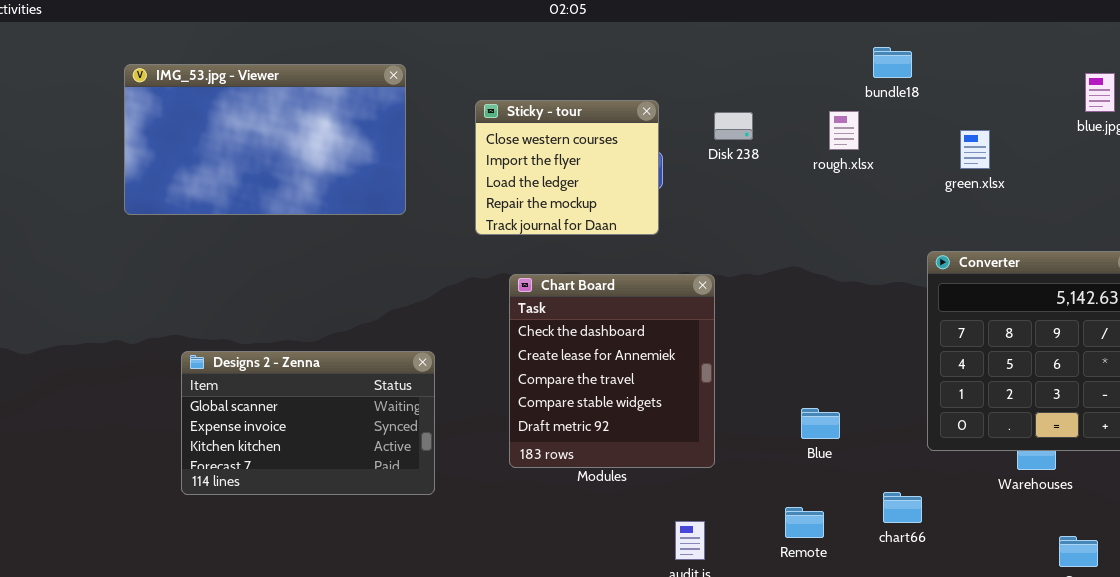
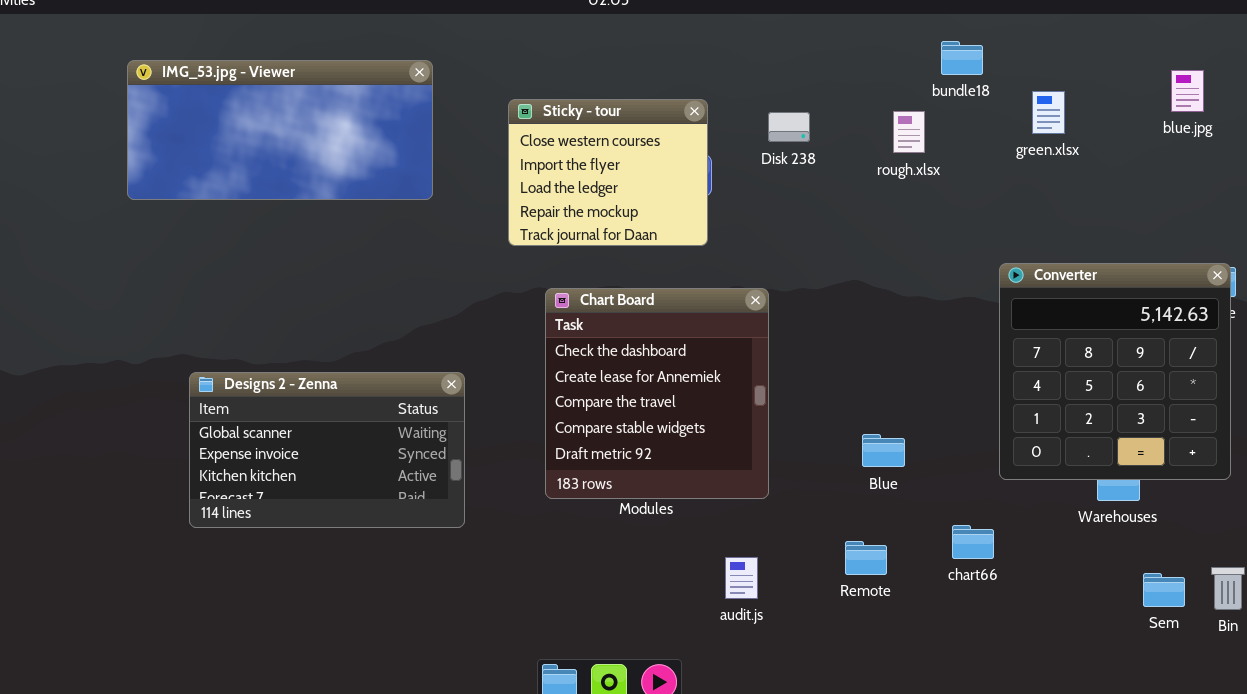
IMG_53.jpg - Viewer: [124,64,406,215] -> [127,60,433,200], resized
green.xlsx: [960,130,990,169] -> [1032,91,1065,134], moved

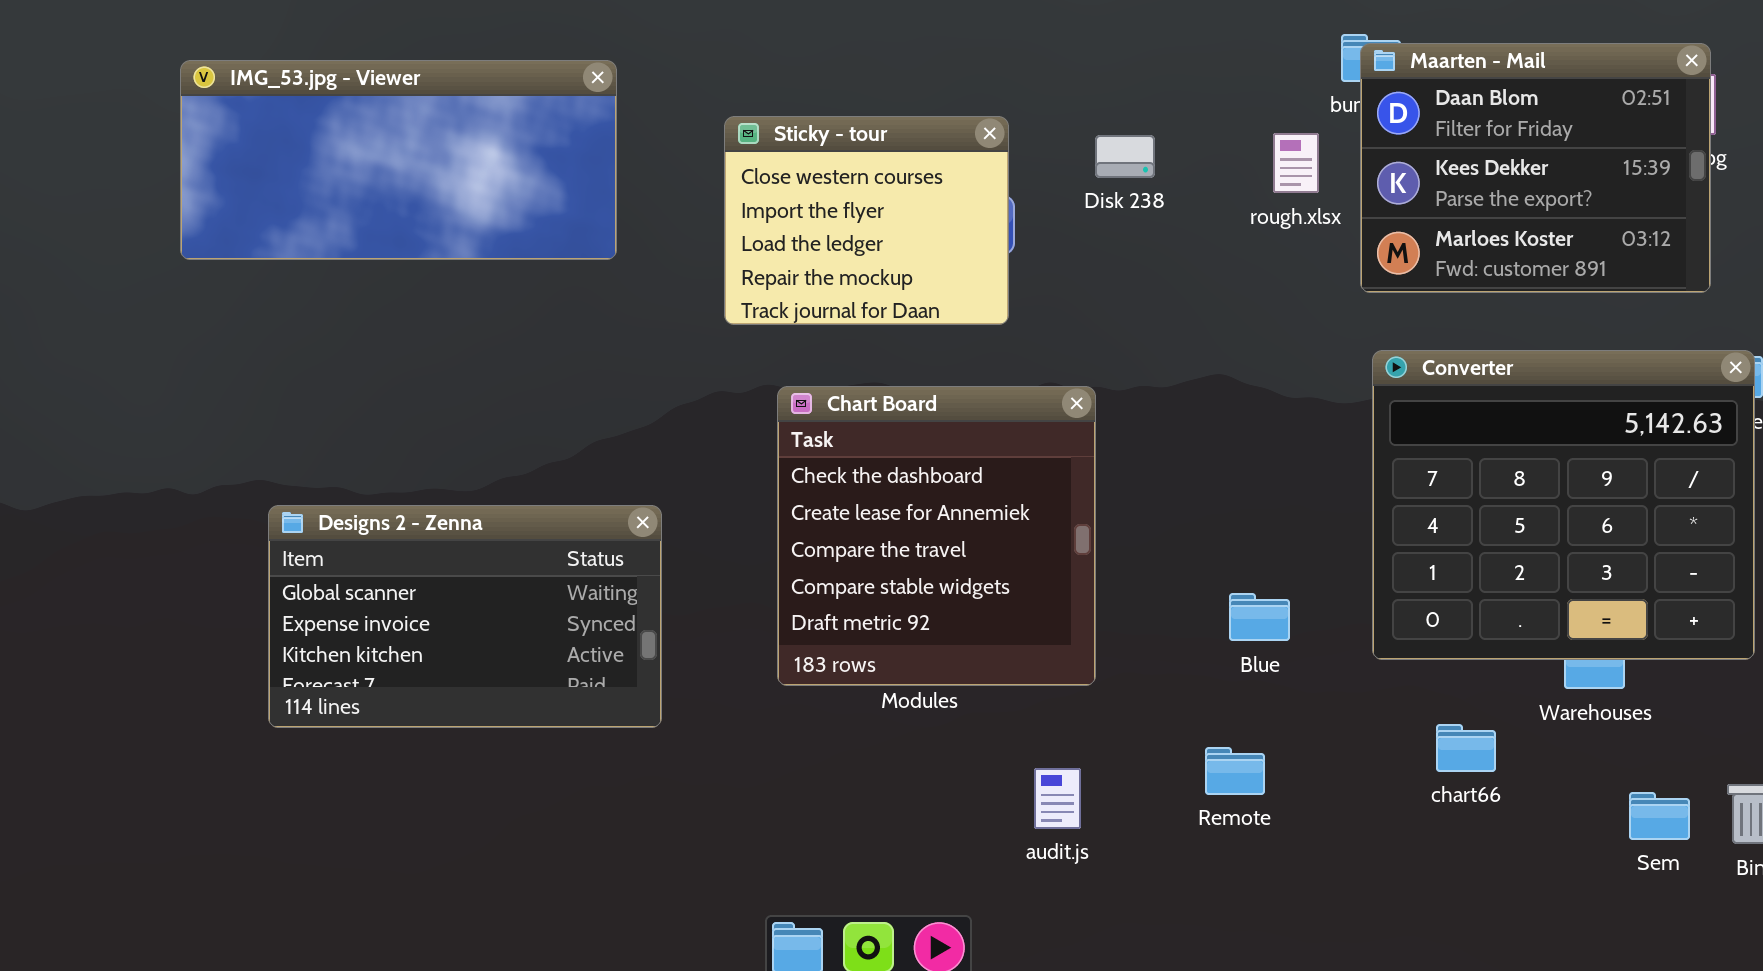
Maarten - Mail: none -> [1360,43,1711,293], opened
Converter: [999,263,1231,480] -> [1372,350,1755,660], resized
chart66: [952,525,994,559] -> [1436,724,1496,772], moved

